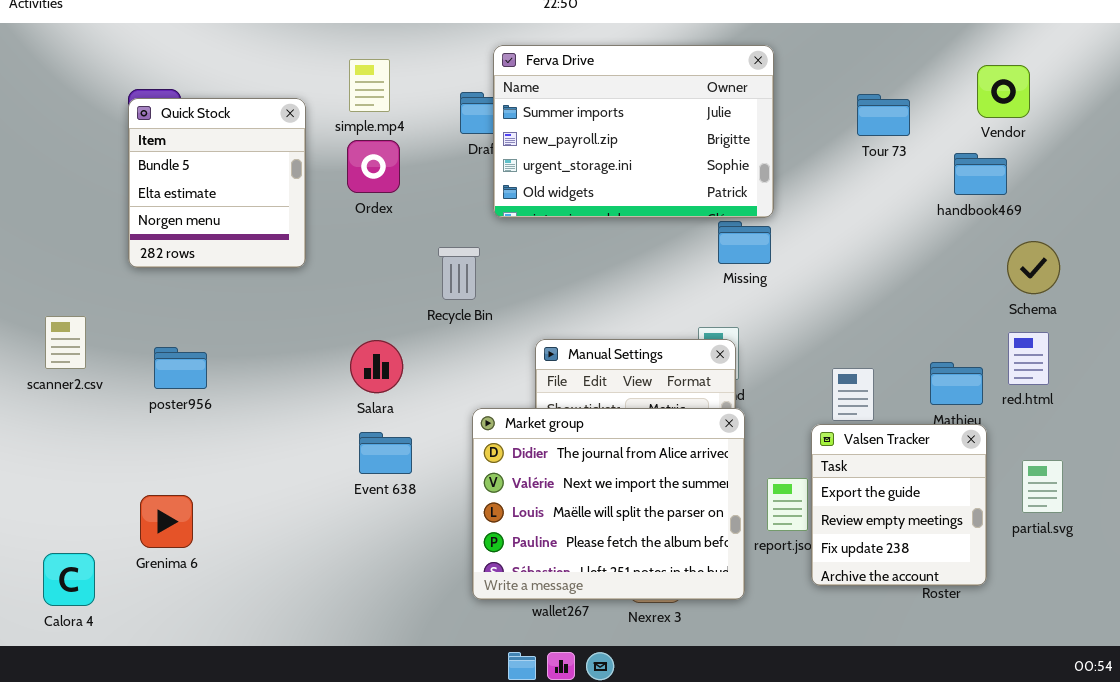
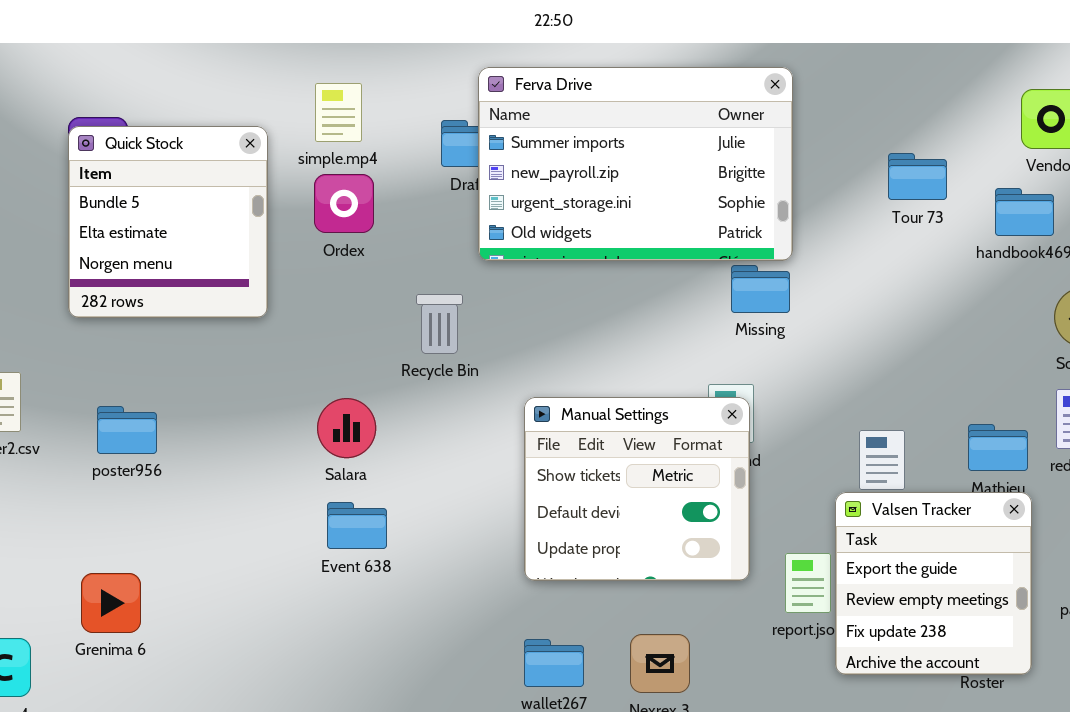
Tour 73: [857,94,910,136] -> [888,153,947,200], moved
Market group: [472,408,745,600] -> none, closed

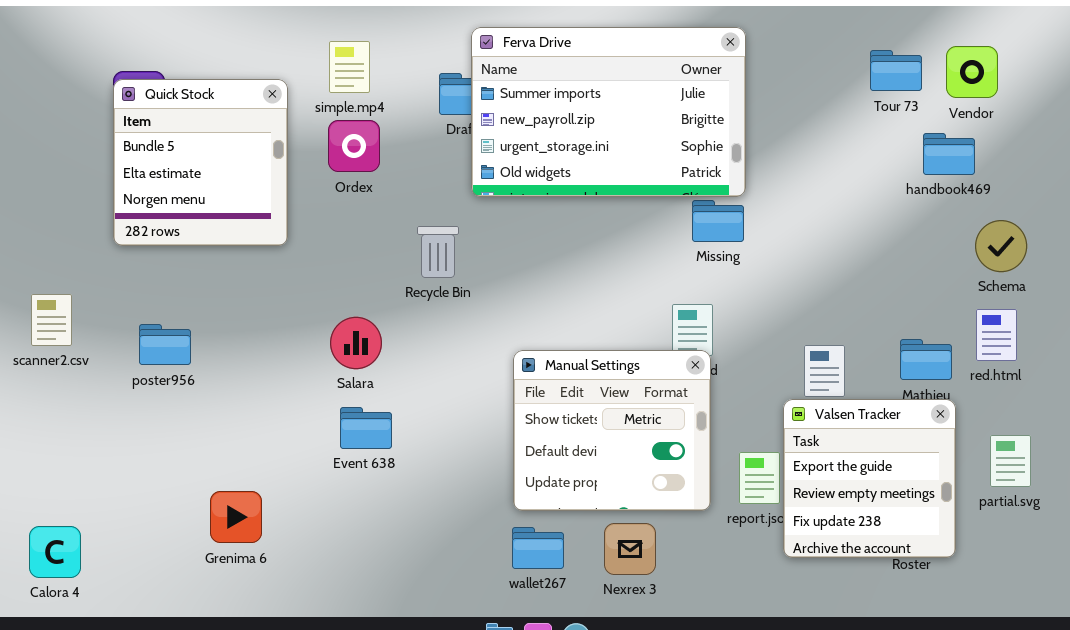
Tour 73: [888,153,947,200] -> [870,50,922,91], moved
Manual Settings: [524,397,750,581] -> [513,350,711,511], moved
Grenima 6: [81,573,141,633] -> [210,491,262,543], moved

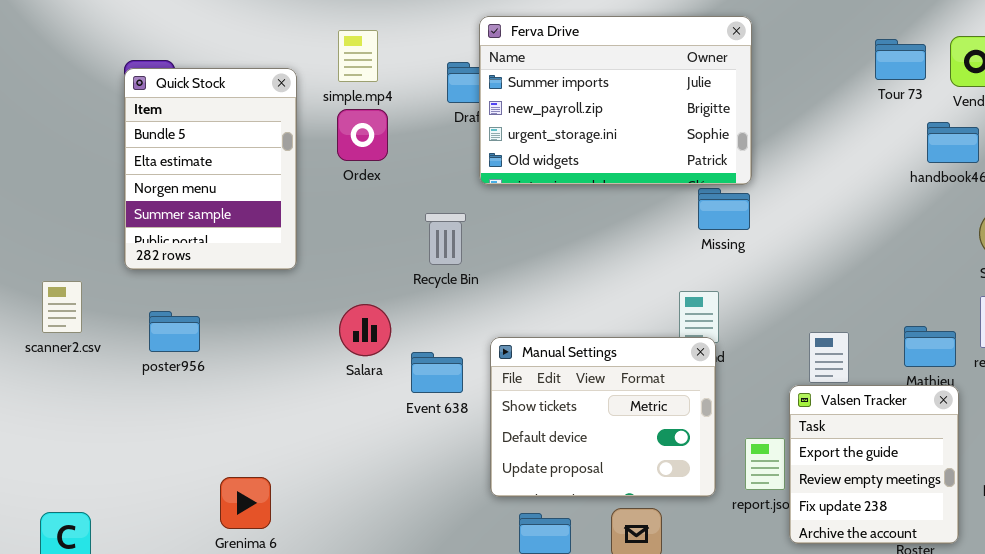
Quick Stock: [113,79,288,246] -> [124,68,297,270], resized
Manual Settings: [513,350,711,511] -> [490,337,716,497], resized
Event 638: [340,407,392,449] -> [411,352,463,393], moved

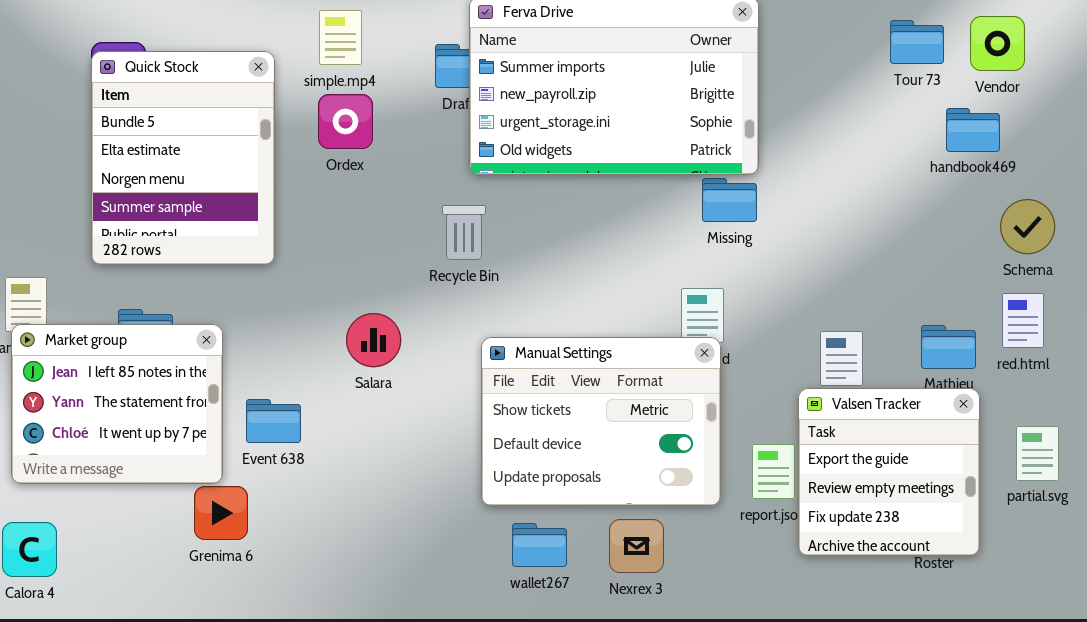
Recycle Bin: [425,213,466,265] -> [442,205,486,260], moved
Salara: [339,304,391,356] -> [346,313,401,367], moved
Market group: none -> [11,324,223,484], opened
Event 638: [411,352,463,393] -> [246,399,301,443], moved

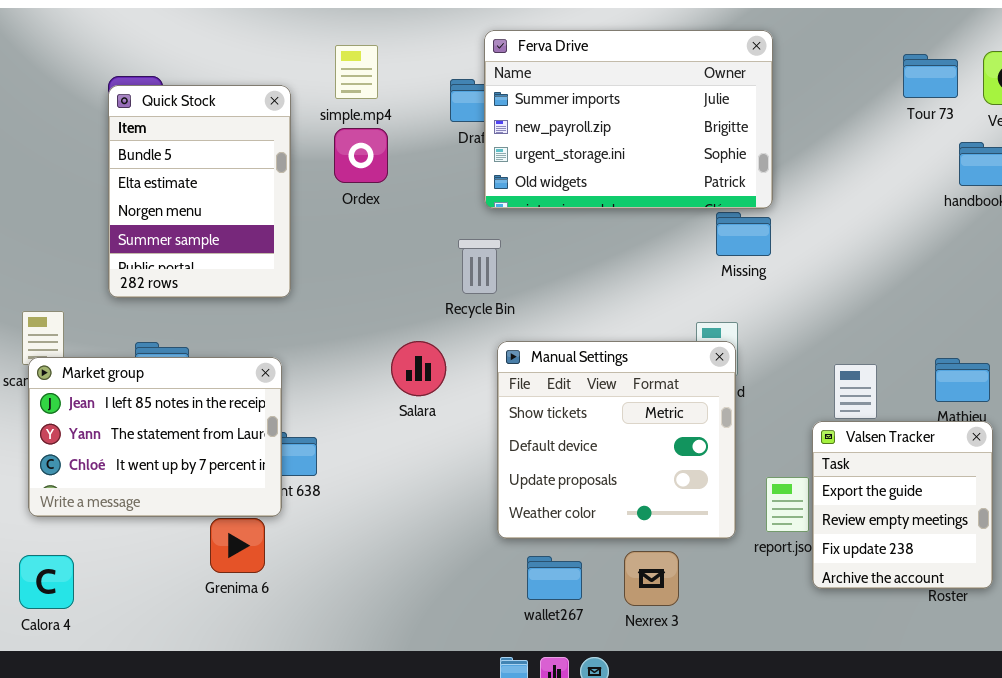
Salara: [346,313,401,367] -> [391,341,446,396], moved
Market group: [11,324,223,484] -> [28,357,282,517], resized
Manual Settings: [481,337,721,506] -> [497,341,736,539], resized

